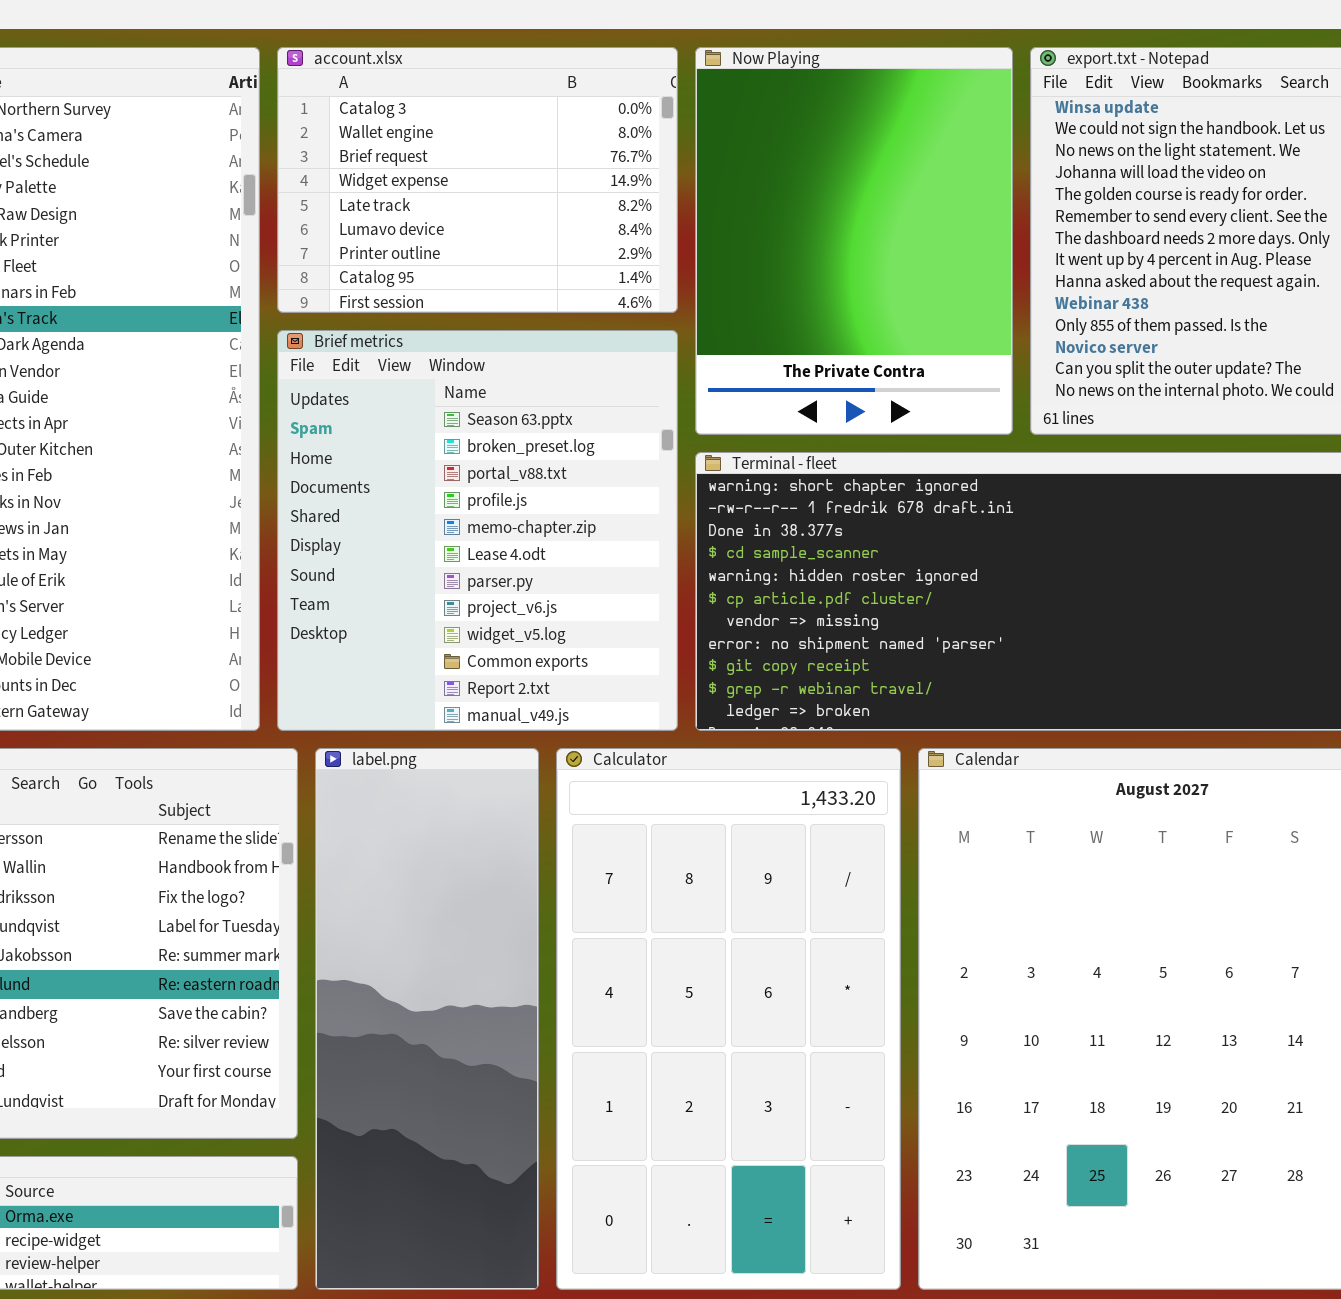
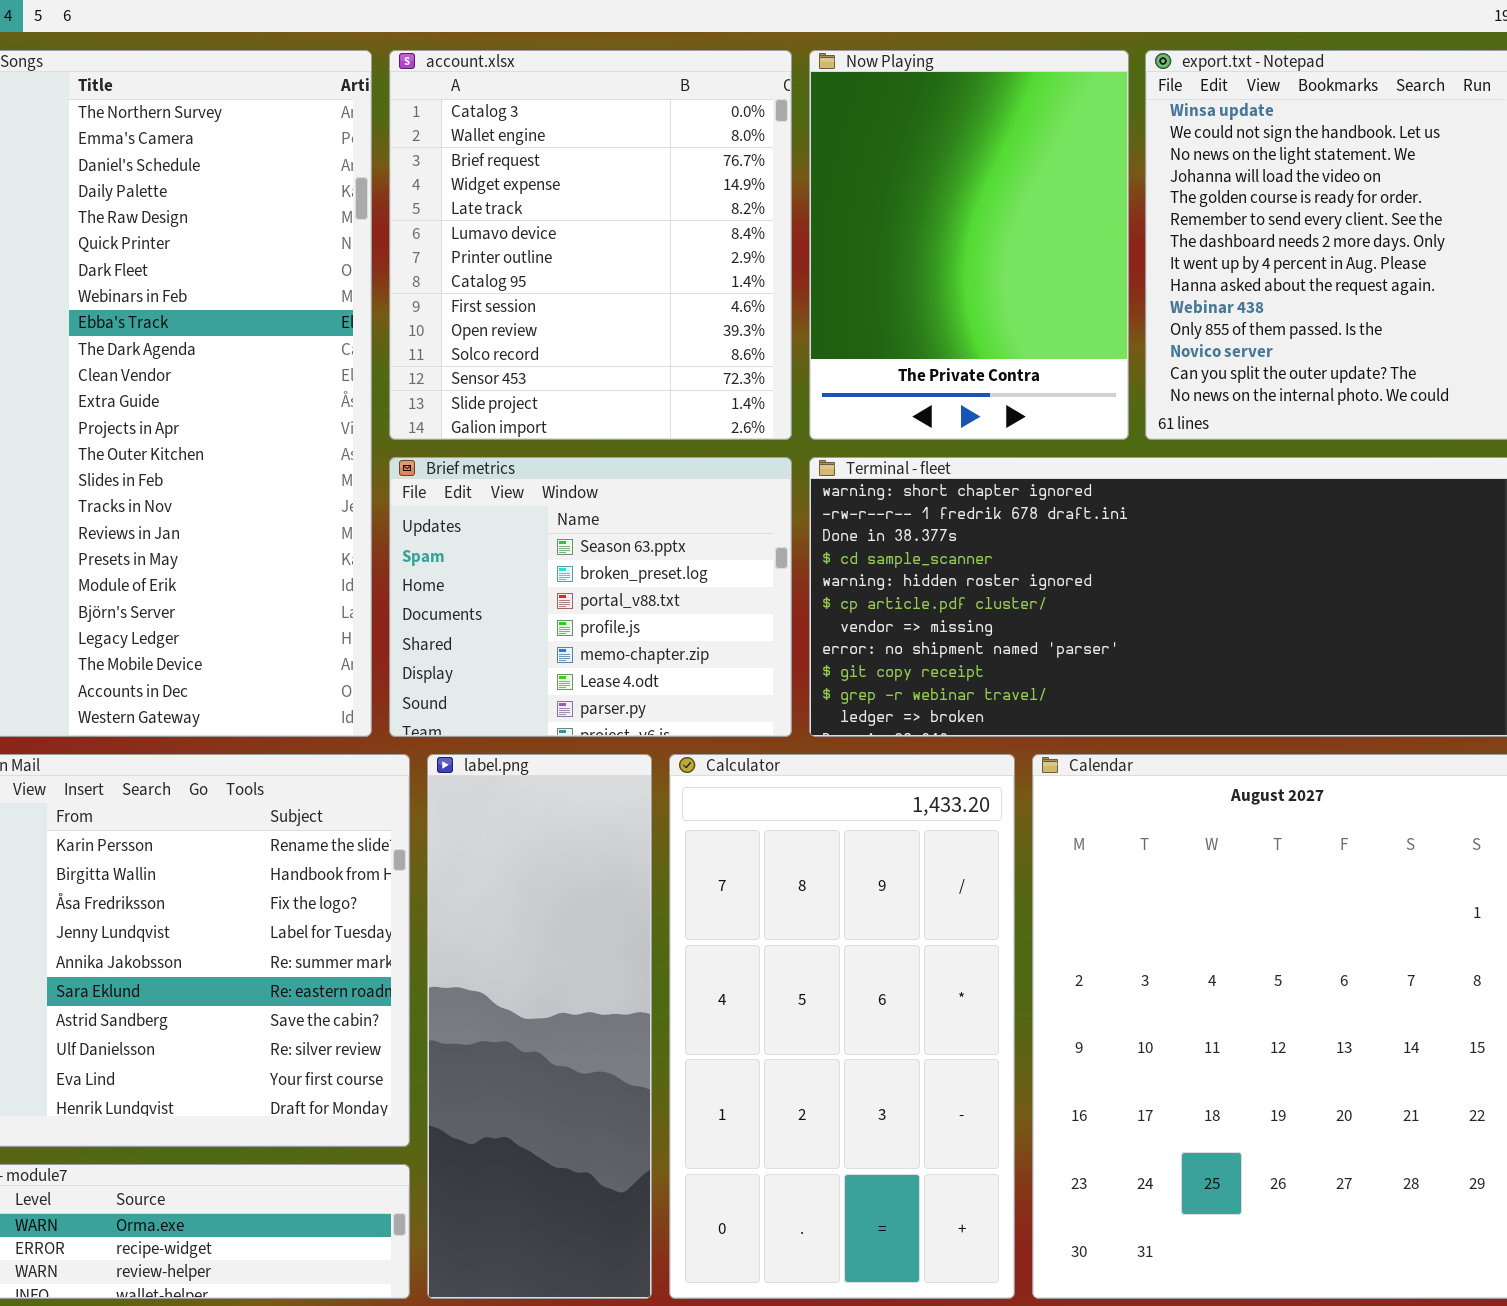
account.xlsx: [277,47,678,313] -> [389,50,792,440], resized
Brief metrics: [277,330,678,731] -> [389,457,792,737], resized

